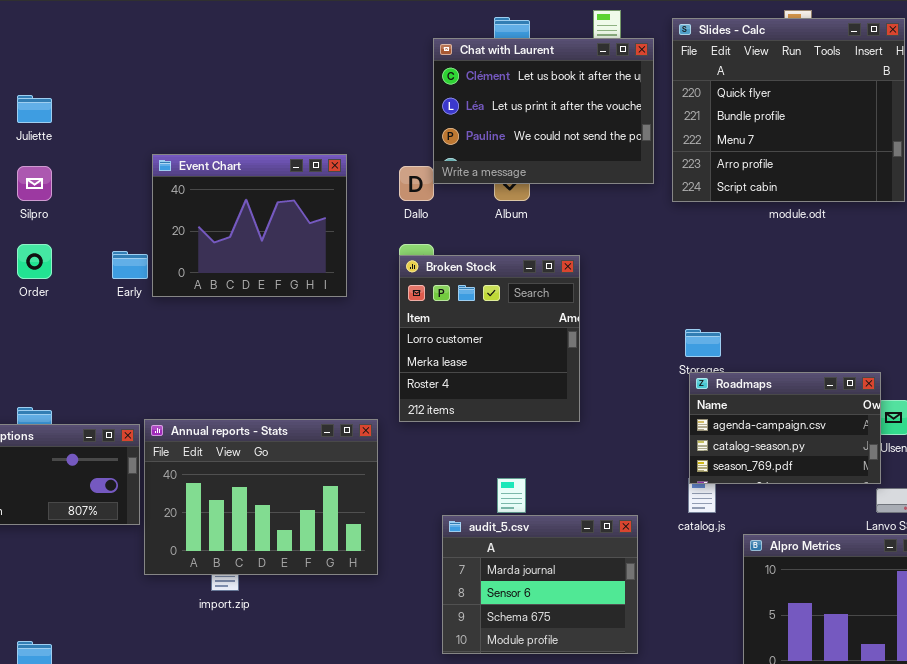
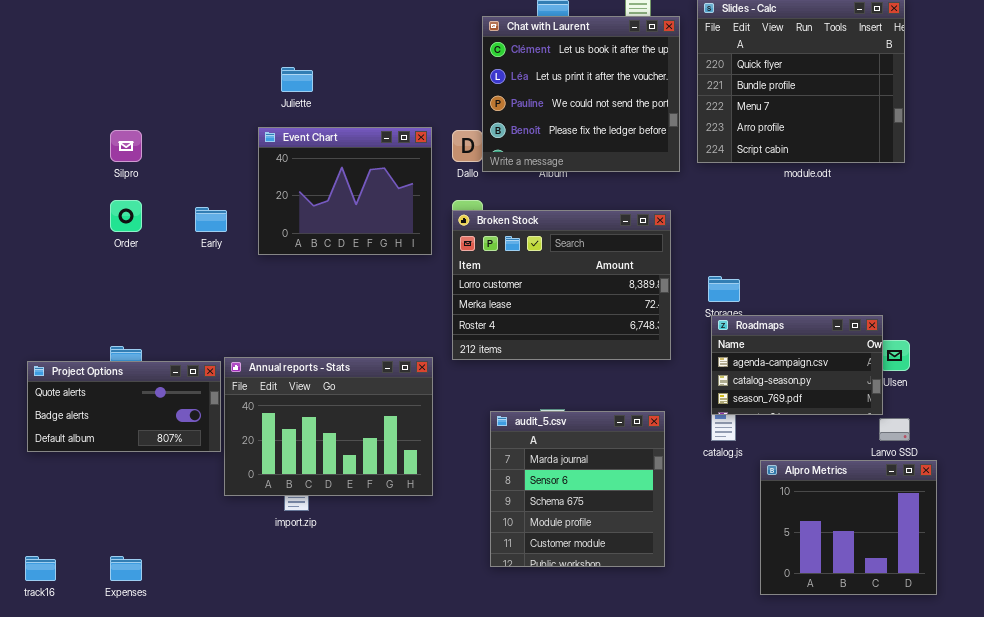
Chat with Laurent: [433,38,654,184] -> [482,16,680,172], resized
Juliette: [17,95,52,123] -> [281,67,313,92], moved
Event Chart: [152,154,347,297] -> [258,127,432,255], moved
Broken Stock: [399,255,580,422] -> [452,210,671,360], resized
audit_5.csv: [442,515,638,654] -> [490,411,665,567], resized

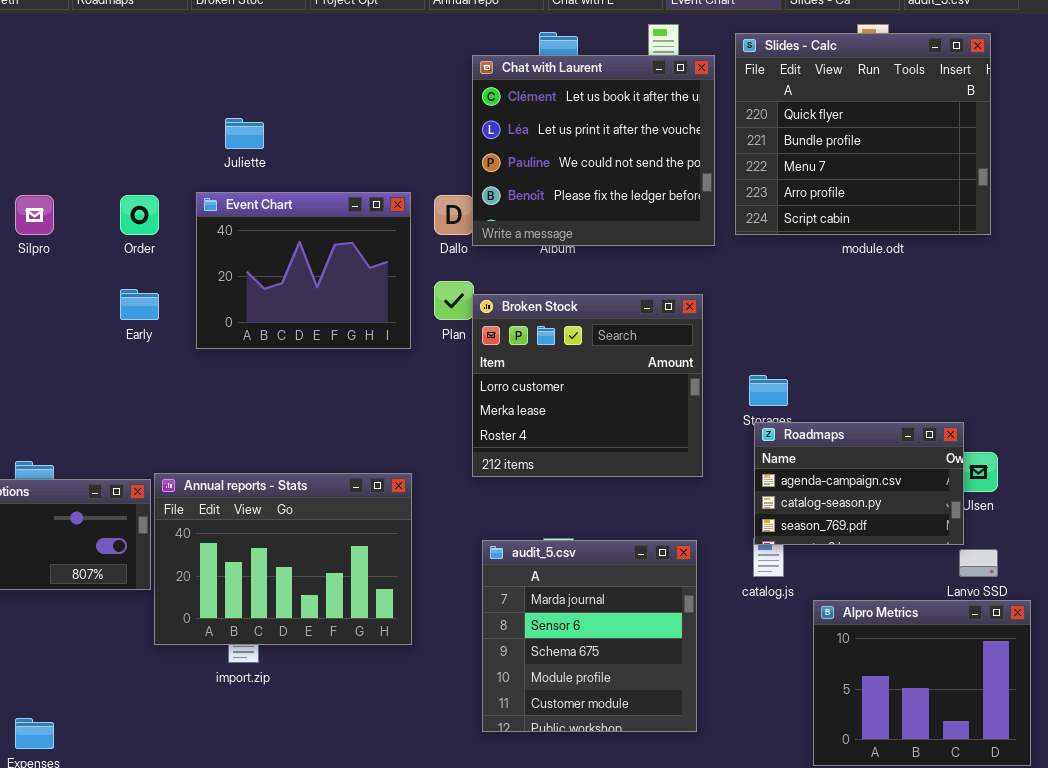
Order: [110,200,142,232] -> [120,195,159,235], moved
Broken Stock: [452,210,671,360] -> [472,294,703,477], resized

